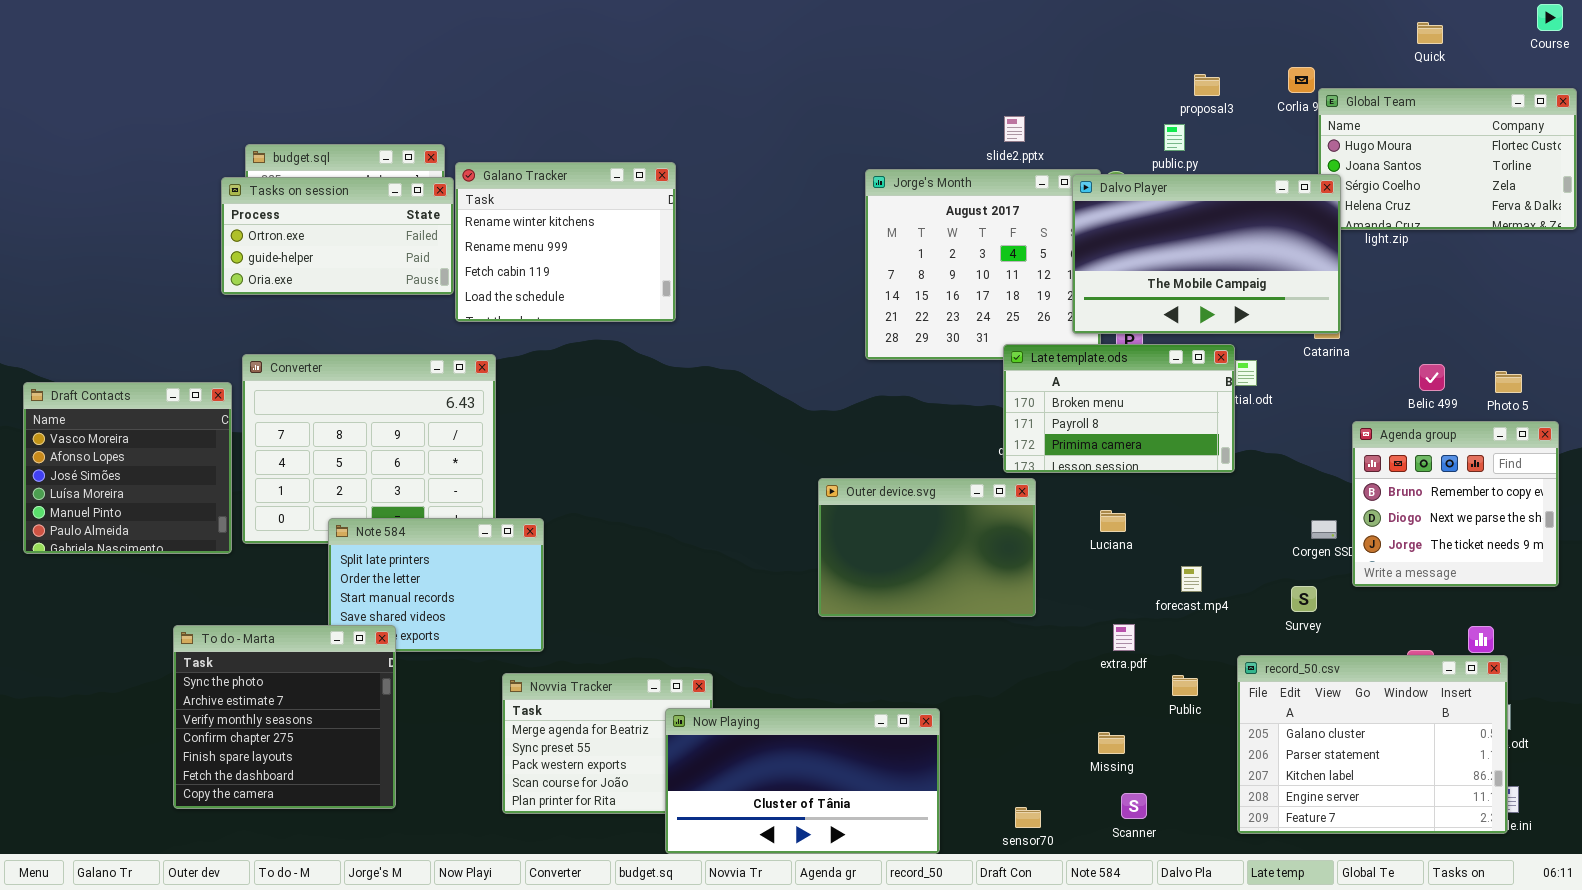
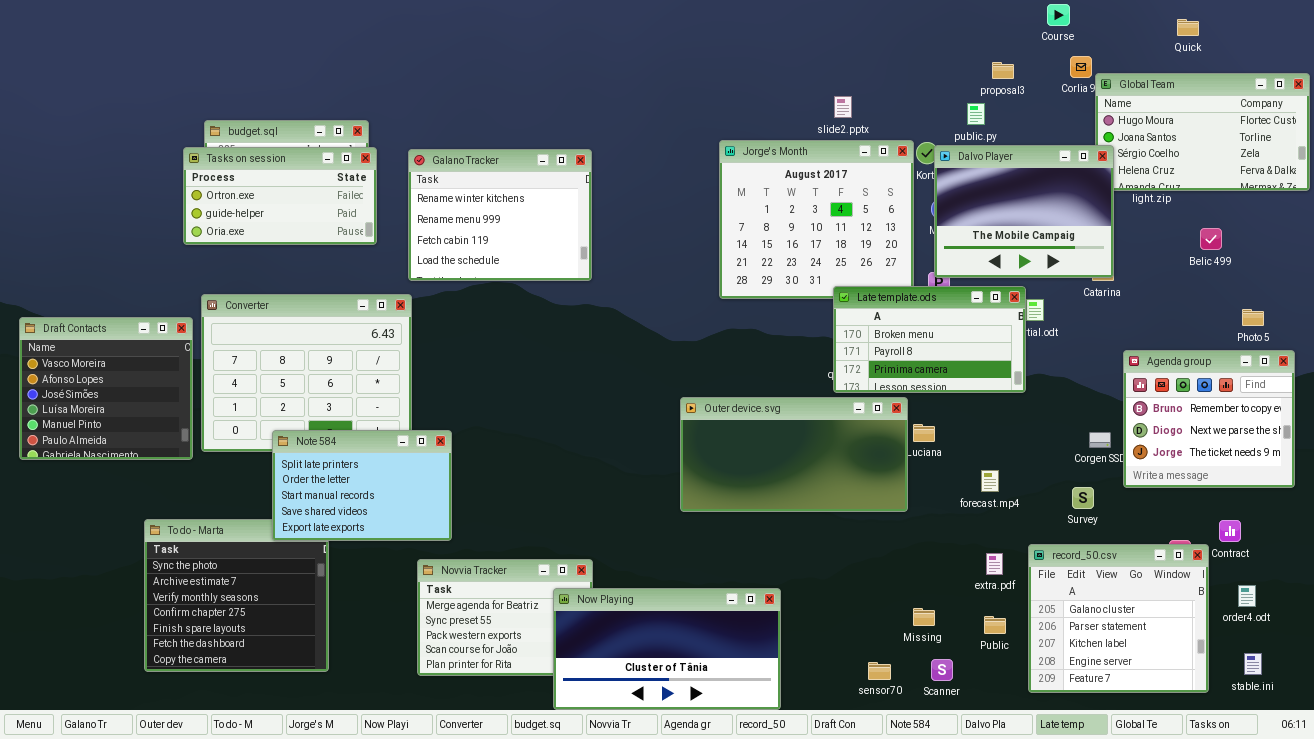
Course: [1537,4,1563,31] -> [1047,4,1070,26], moved
Galano Tracker: [455,162,676,322] -> [408,149,592,281], moved
Dalvo Player: [1072,174,1341,334] -> [934,145,1114,278], resized
Belic 499: [1419,364,1445,391] -> [1200,228,1222,250], moved
Outer device.svg: [818,478,1036,617] -> [680,397,908,512], resized
Note 584: [328,518,544,652] -> [272,430,452,541], raised
extra.pdf: [1113,624,1135,651] -> [986,553,1003,575], moved
record_50.csv: [1237,655,1508,834] -> [1028,544,1209,693], resized
Public: [1172,675,1198,696] -> [984,616,1006,634], moved
sensor70: [1015,807,1041,828] -> [868,662,891,680], moved

